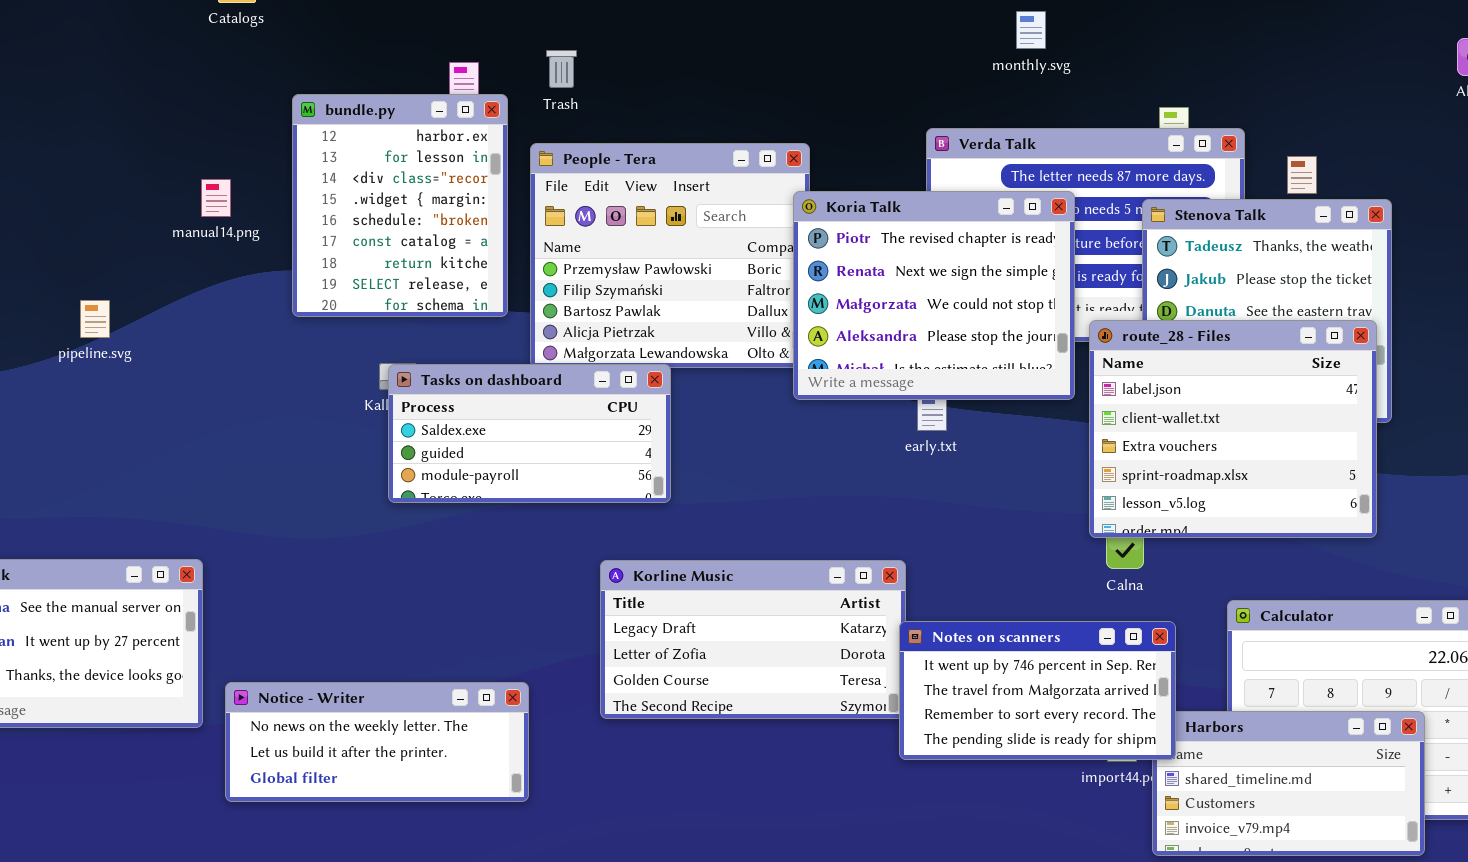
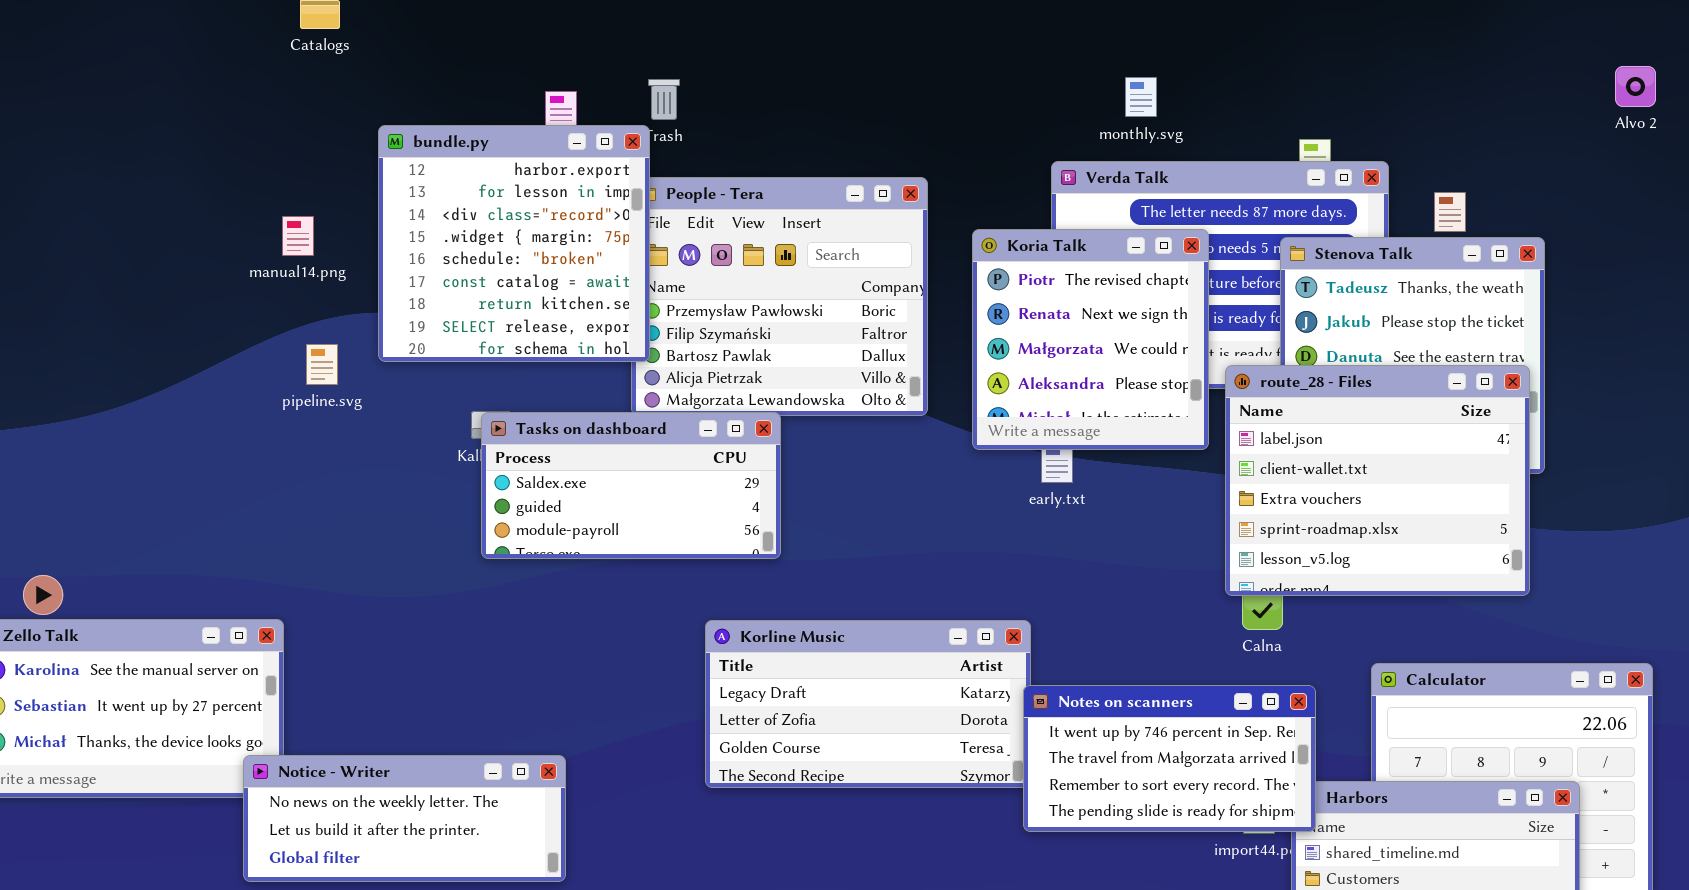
monthly.svg: [1016,11,1046,49] -> [1125,77,1157,117], moved
bundle.py: [292,94,508,317] -> [378,125,650,362], resized
Koria Talk: [793,191,1075,400] -> [972,229,1209,450], resized
pipeline.svg: [80,300,110,338] -> [306,344,338,385], moved
Notice - Writer: [225,682,529,802] -> [243,755,566,882], moved

